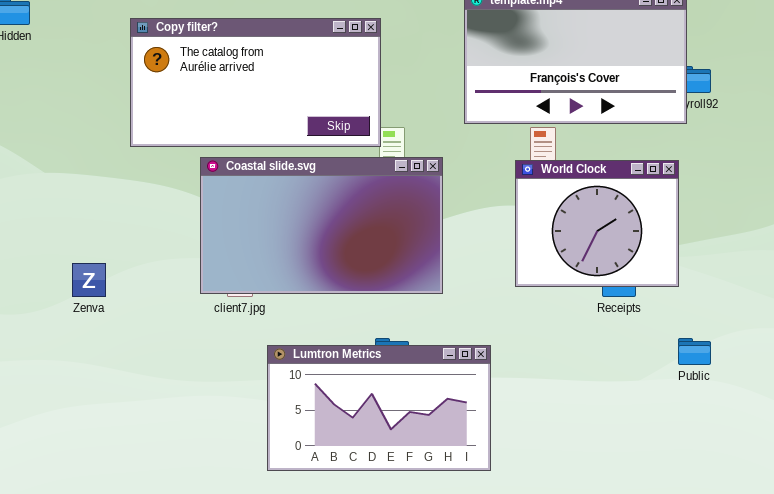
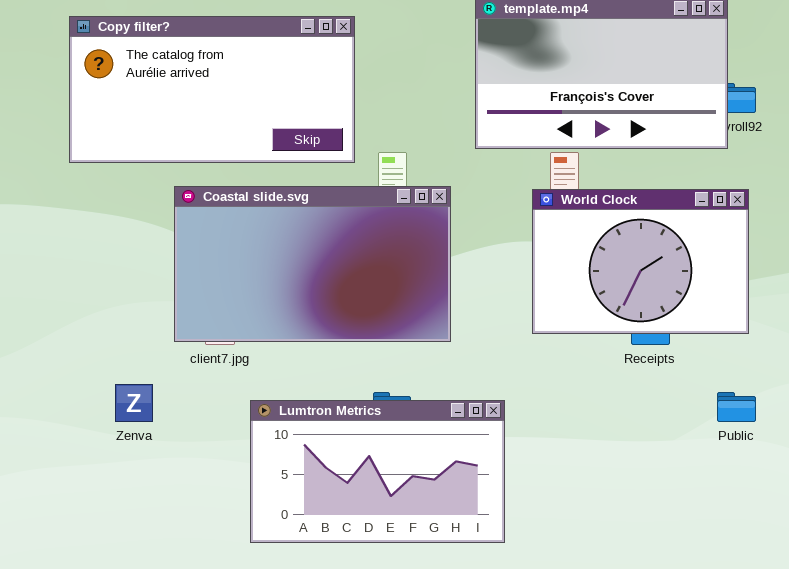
Copy filter?: [130,18,381,147] -> [69,16,355,163], moved
World Clock: [515,160,679,287] -> [532,189,749,334], resized
Zenva: [72,263,106,297] -> [115,384,153,422], moved

